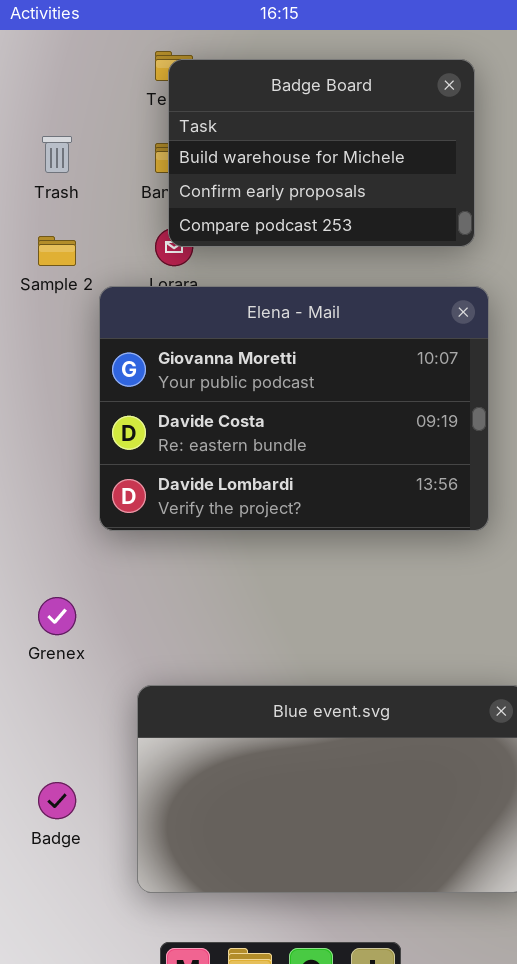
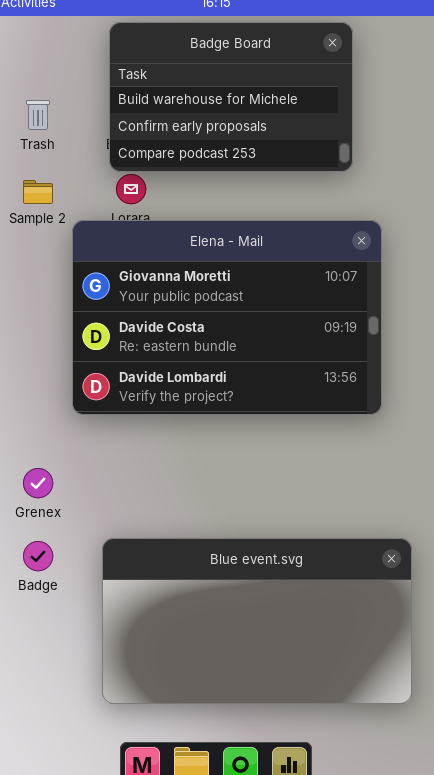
Badge Board: [168,59,475,247] -> [109,22,353,172], moved
Badge: [38,782,76,819] -> [23,541,53,571], moved

